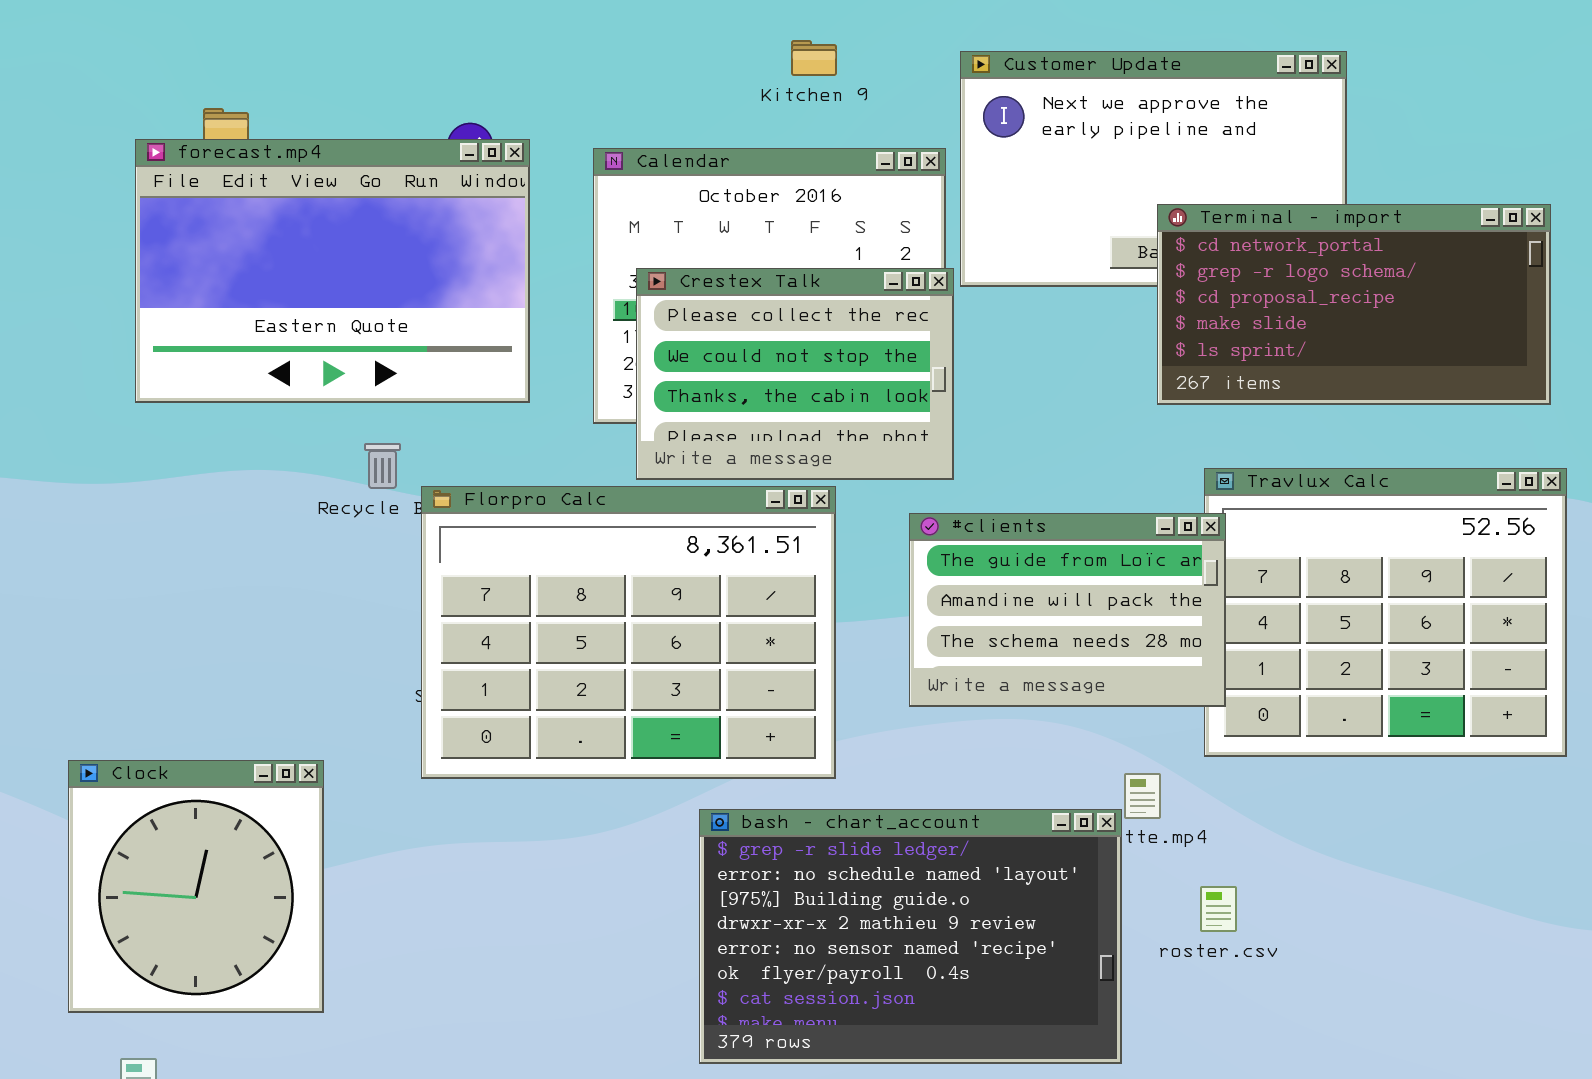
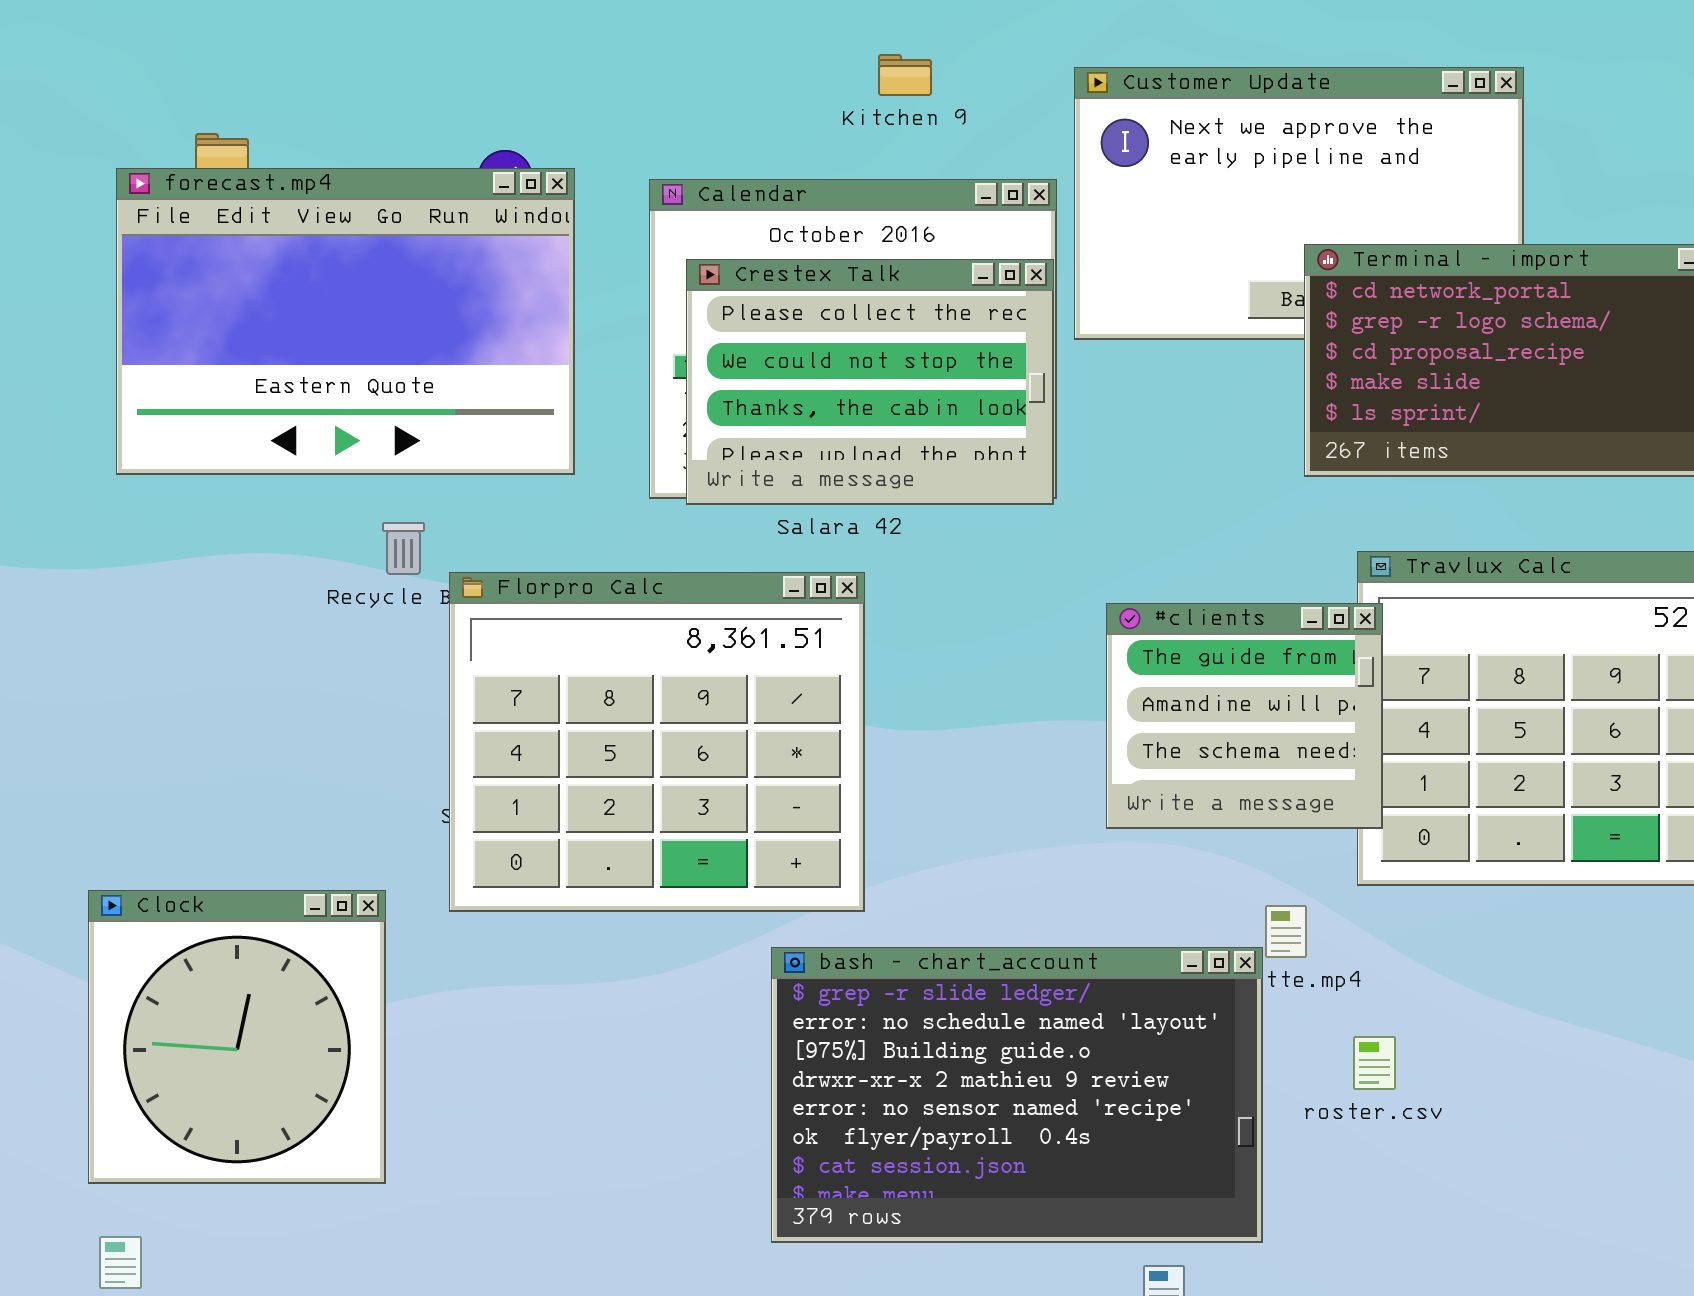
Crestex Talk: [636,268,954,480] -> [686,259,1054,505], moved
Florpro Calc: [421,486,836,779] -> [449,572,865,912], resized
#clients: [909,513,1226,707] -> [1106,603,1383,829], resized
Clock: [68,760,324,1013] -> [88,890,386,1184], moved

